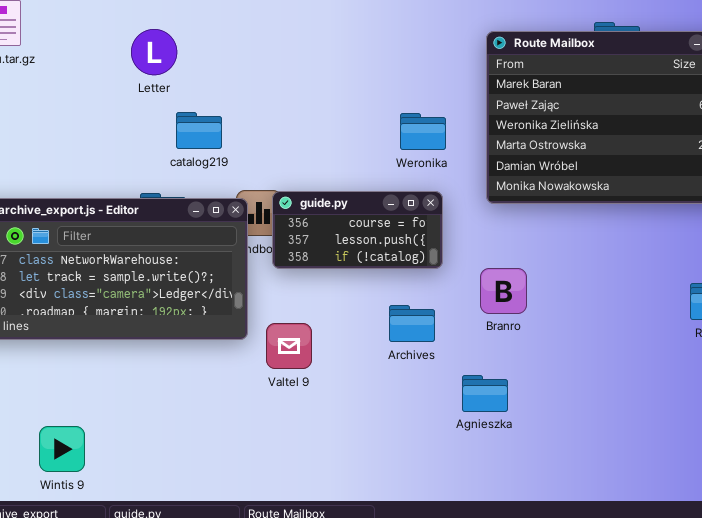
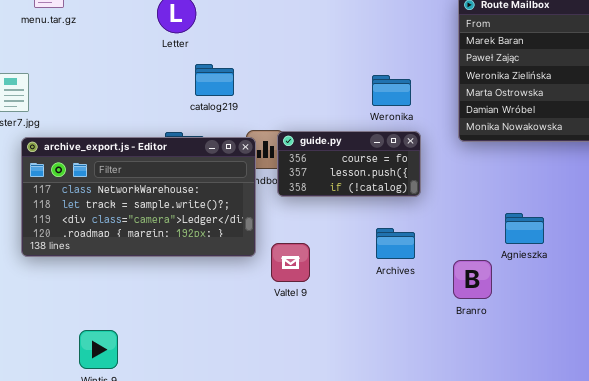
Weronika: [400,113,446,150] -> [372,75,411,106], moved
Branro: [480,268,527,314] -> [453,260,492,299], moved
Agnieszka: [462,375,508,412] -> [505,213,544,244], moved

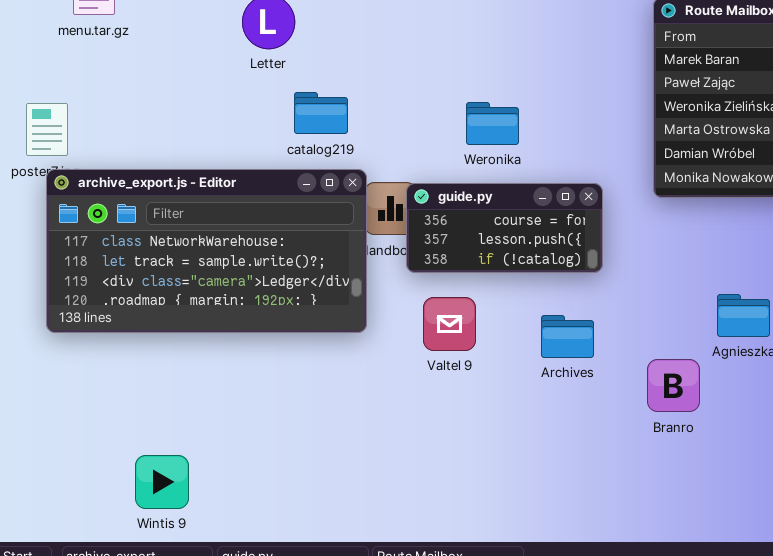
Weronika: [372,75,411,106] -> [466,102,519,145], moved
archive_export.js - Editor: [21,137,256,257] -> [46,169,367,333], moved
Valtel 9: [271,243,310,282] -> [423,297,476,351], moved

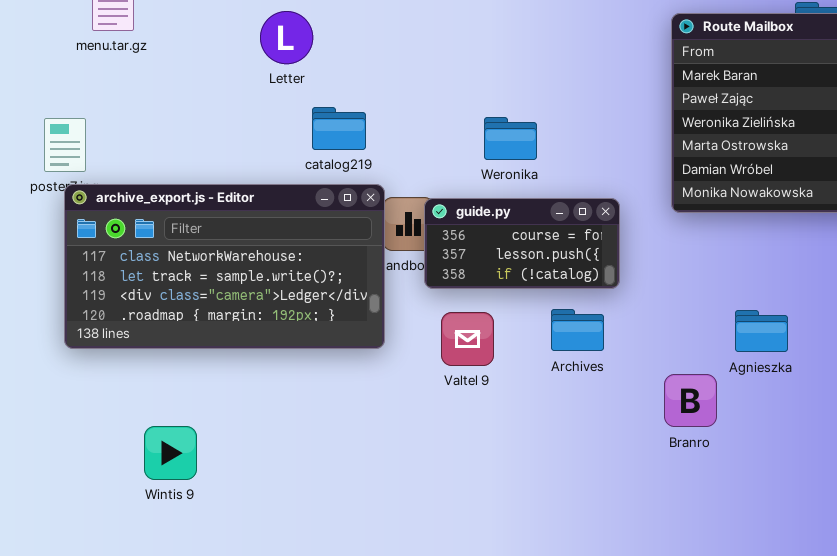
Archives: [541,315,594,358] -> [551,309,604,351], moved
Wintis 9: [135,455,189,509] -> [144,426,197,480], moved

